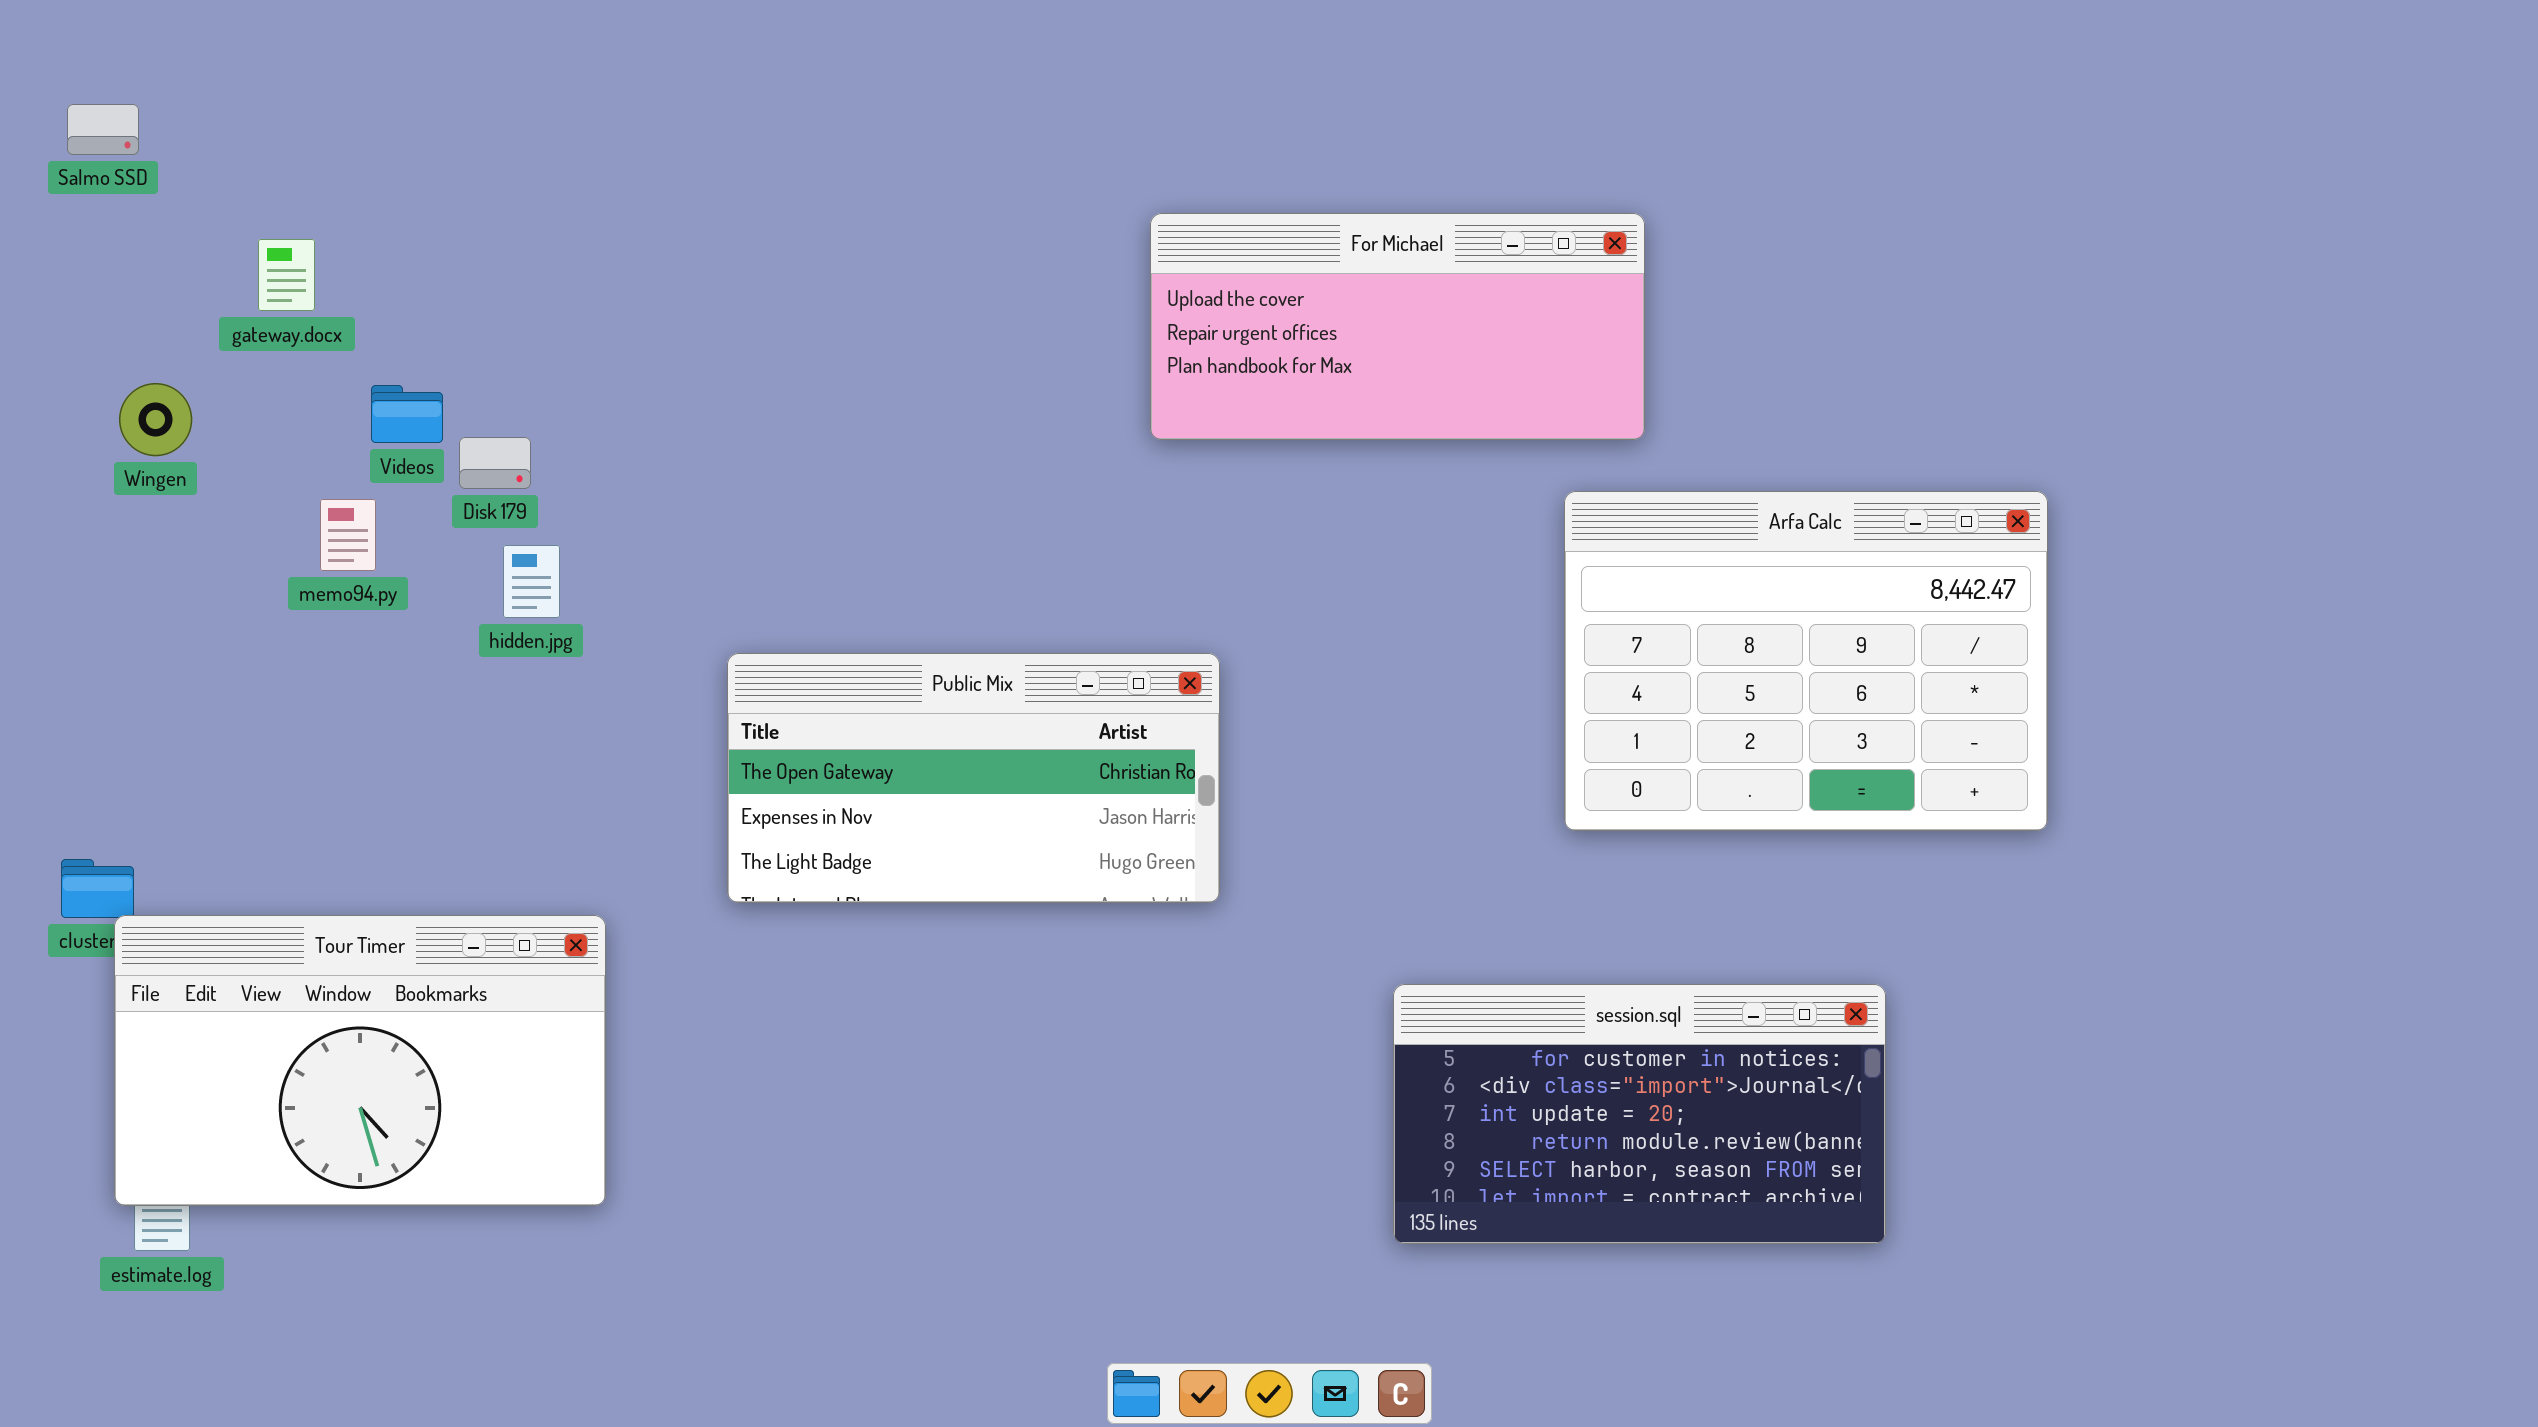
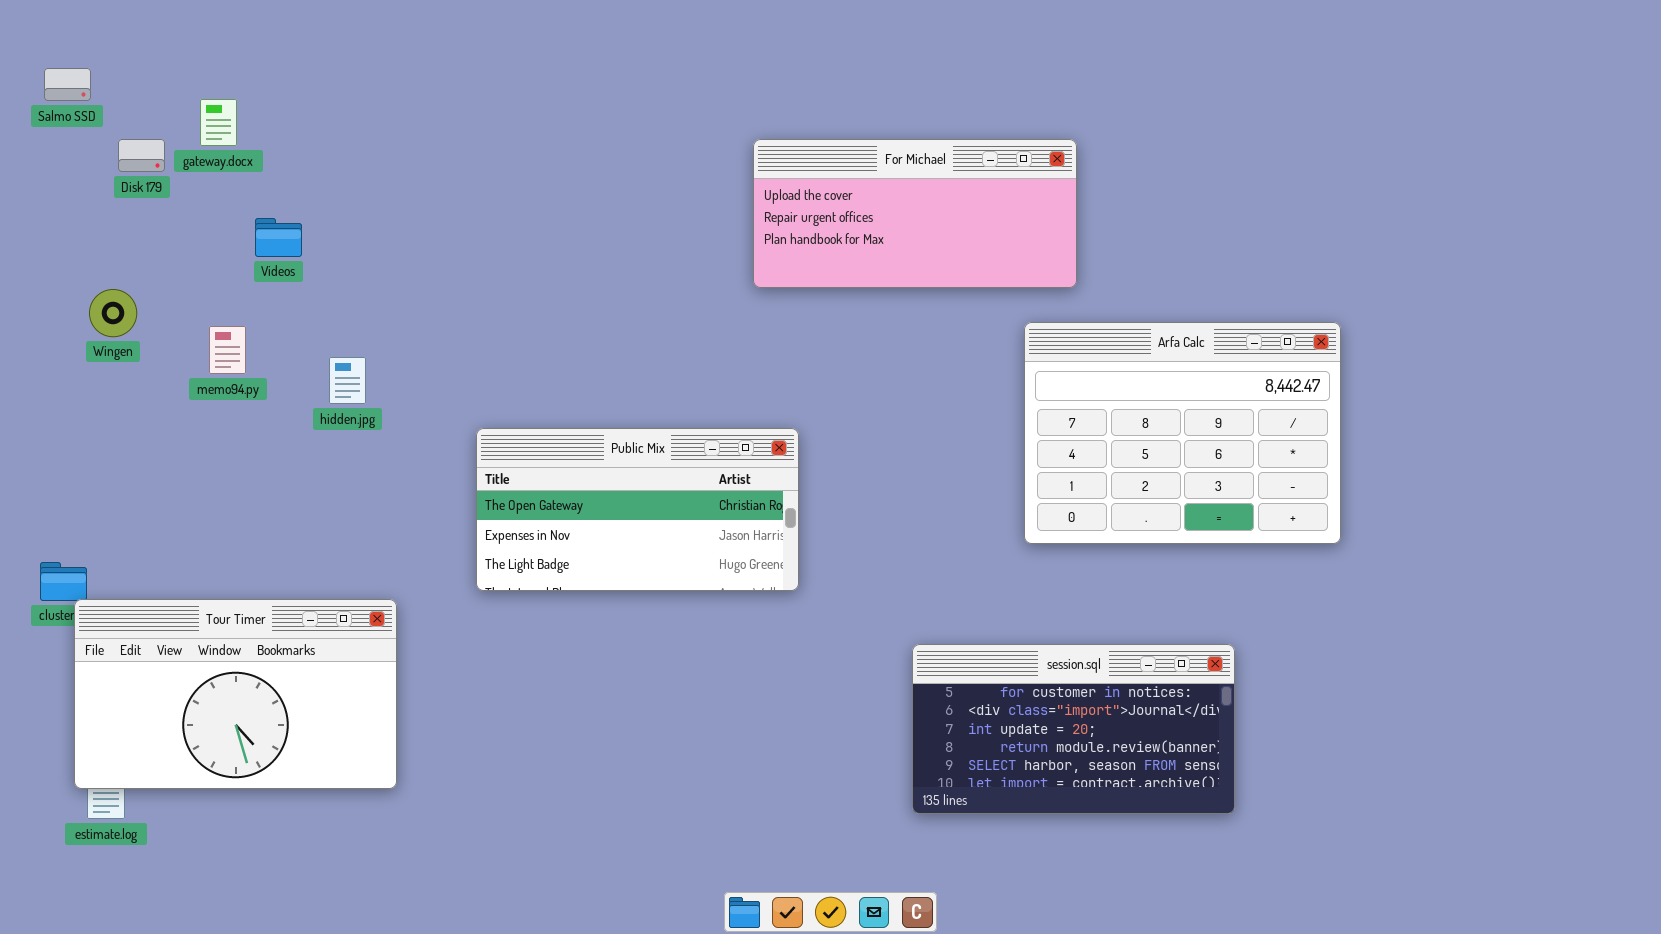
gateway.docx: [258,239,315,311] -> [200,99,237,146], moved
Wingen: [119,383,192,456] -> [89,289,137,337], moved
Videos: [371,385,443,443] -> [255,218,302,257], moved
Disk 179: [459,437,531,489] -> [118,139,165,172], moved

